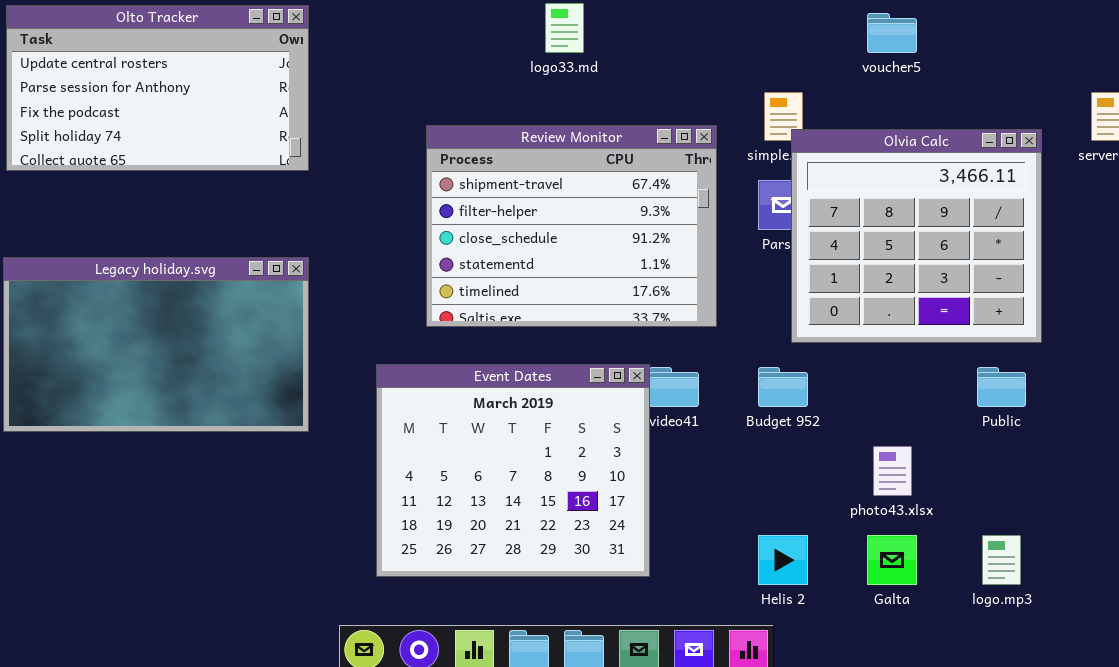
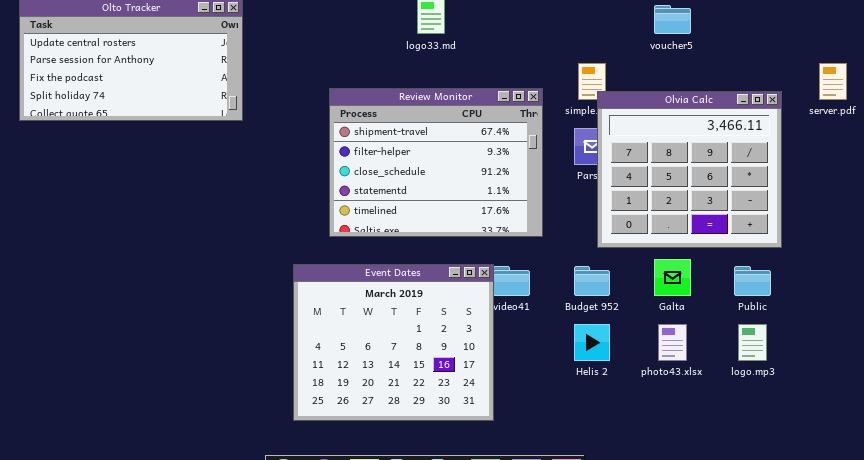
Legacy holiday.svg: [3,257,309,432] -> none, closed
Helis 2: [758,535,808,585] -> [574,324,610,361], moved
Galta: [867,535,917,585] -> [654,259,691,296], moved
logo.mp3: [982,535,1021,585] -> [738,324,767,361], moved

